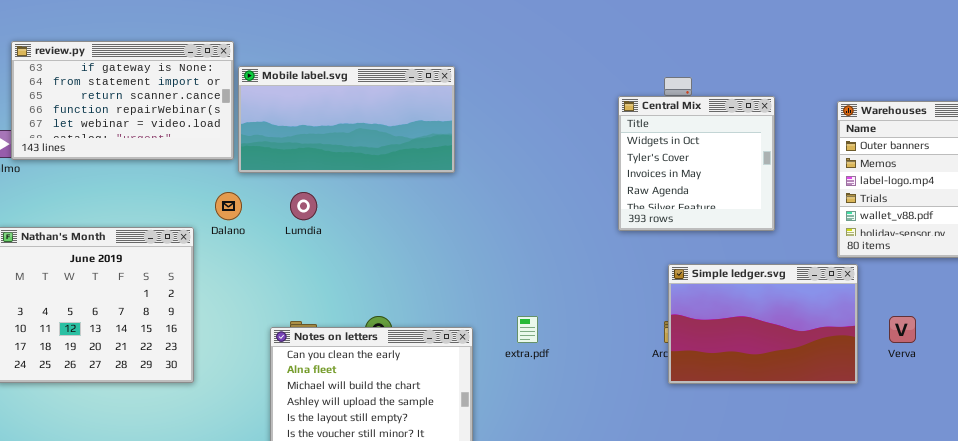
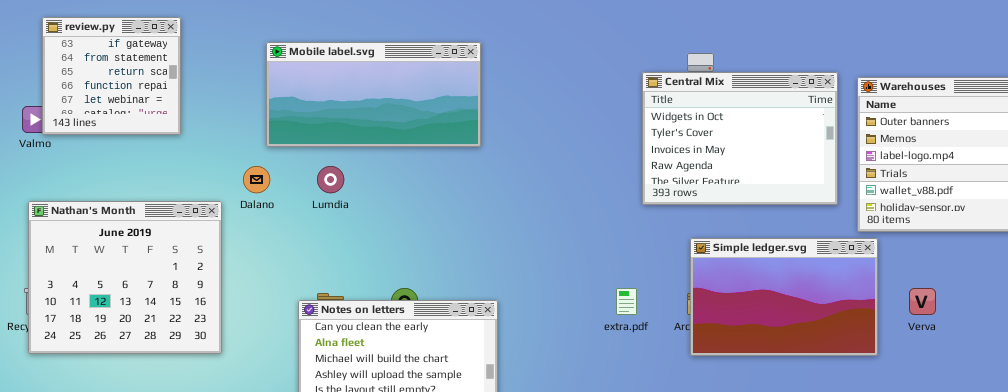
review.py: [11,41,234,160] -> [42,17,181,135], resized
Central Mix: [618,96,775,231] -> [642,72,838,205], resized
extra.pdf: [517,316,538,343] -> [616,288,637,315], moved

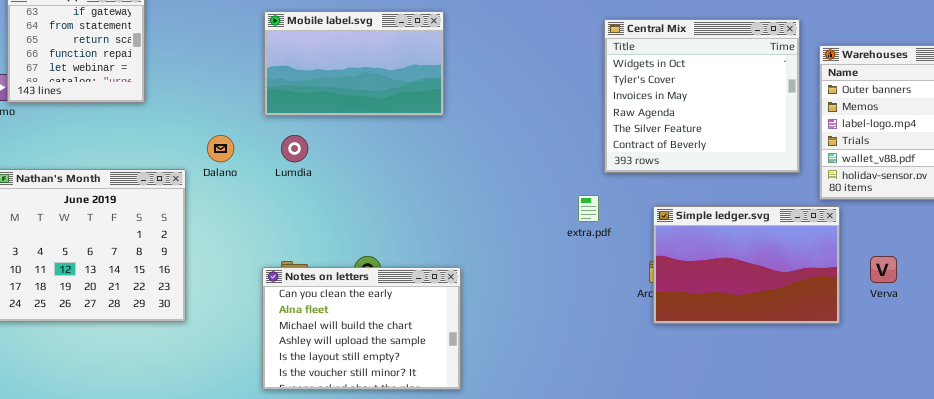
Mobile label.svg: [266,42,481,147] -> [264,11,444,116], resized
Central Mix: [642,72,838,205] -> [604,19,800,173], resized
extra.pdf: [616,288,637,315] -> [578,195,599,222], moved

